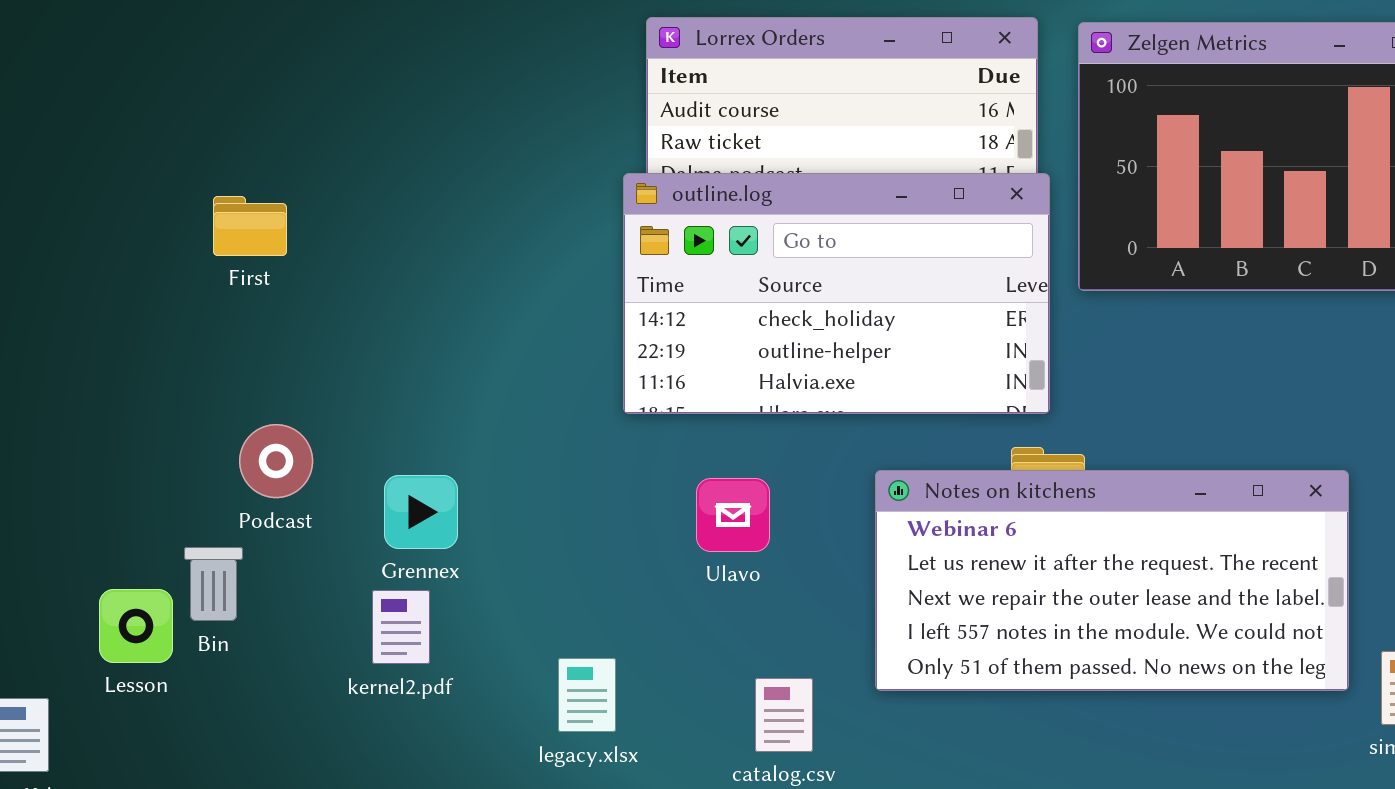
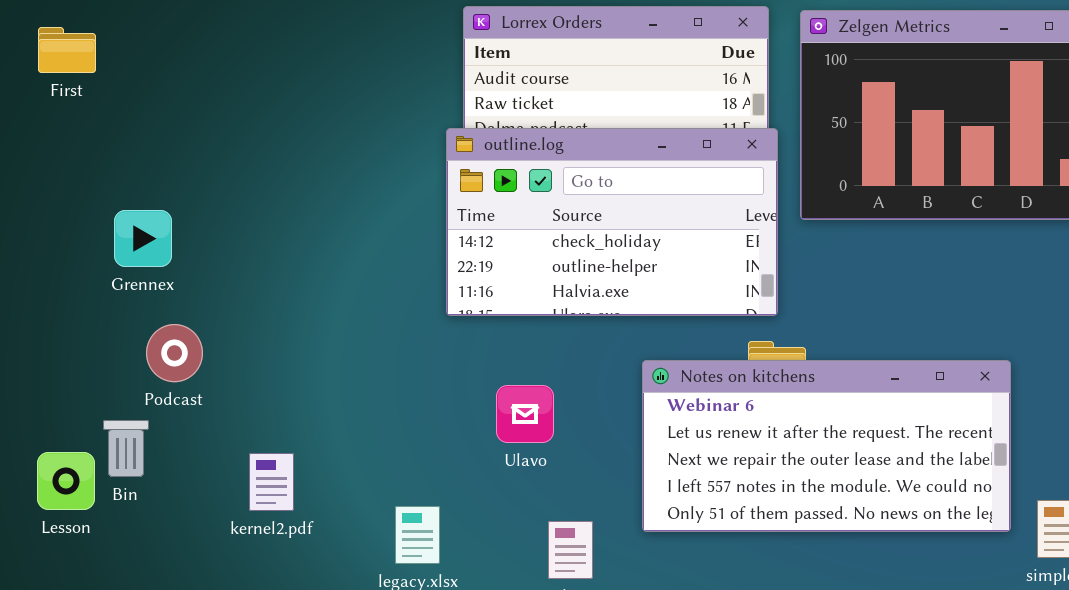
First: [213,196,287,256] -> [38,27,96,73], moved
Grennex: [384,475,458,549] -> [114,210,172,267], moved
Ulavo: [696,478,770,552] -> [496,385,554,443], moved

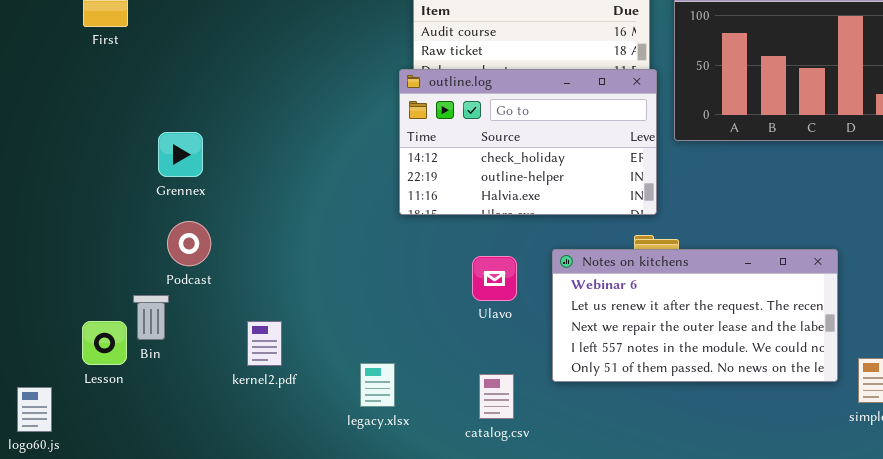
Grennex: [114,210,172,267] -> [158,132,203,177], moved
Ulavo: [496,385,554,443] -> [472,256,517,301], moved

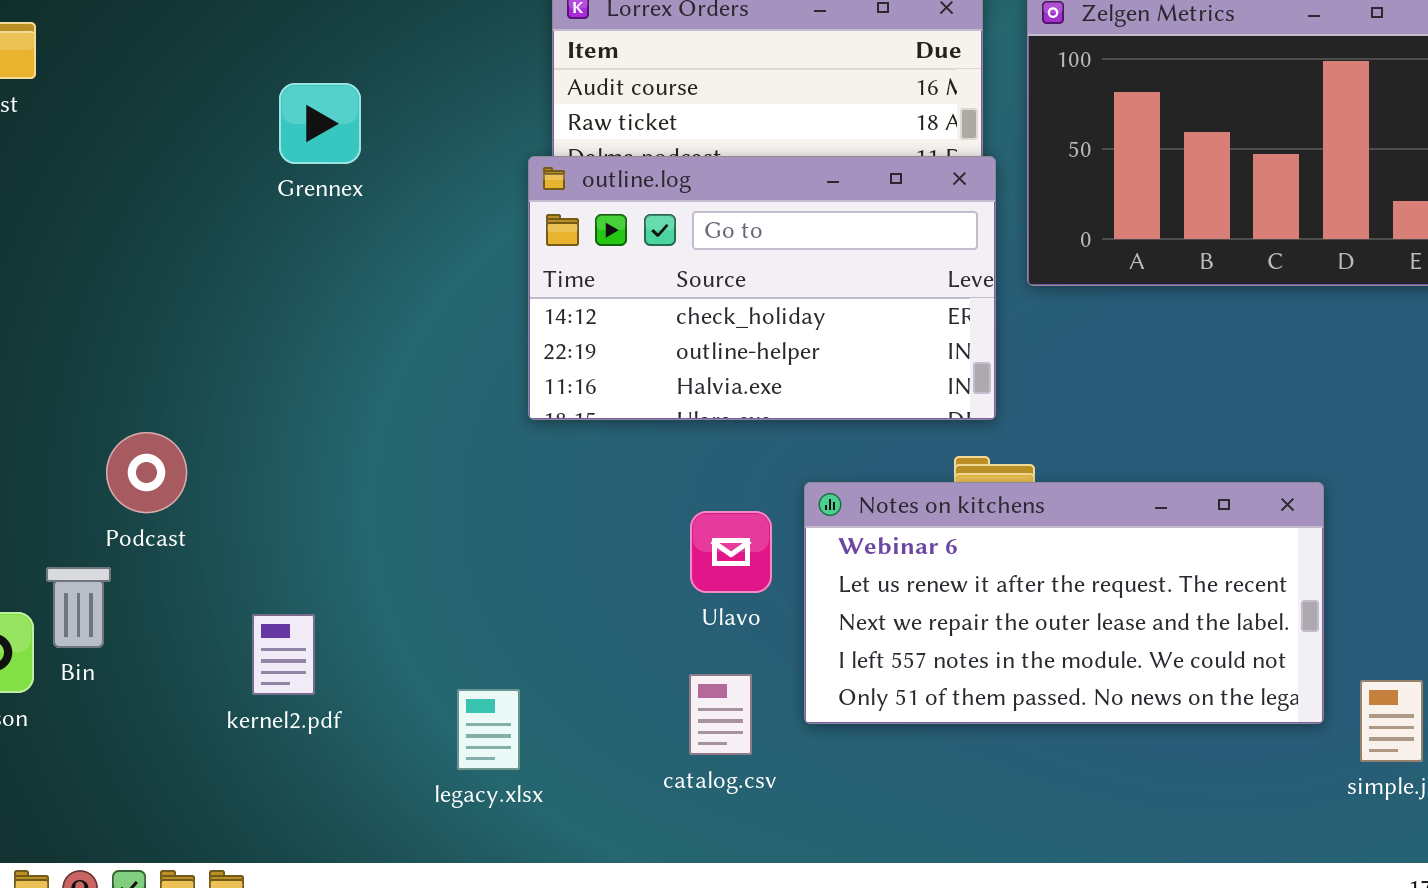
Grennex: [158,132,203,177] -> [279,83,361,164], moved
Ulavo: [472,256,517,301] -> [690,511,772,593], moved
catalog.csv: [479,374,514,419] -> [689,674,752,755], moved

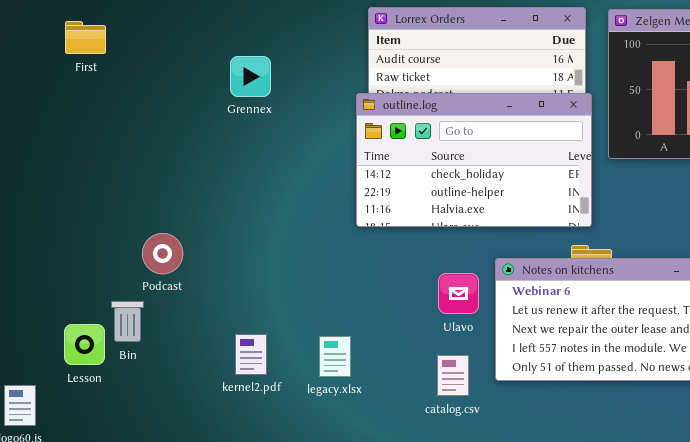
kernel2.pdf: [252,614,315,695] -> [235,334,267,375], moved
legacy.xlsx: [457,689,520,770] -> [319,336,351,377], moved

